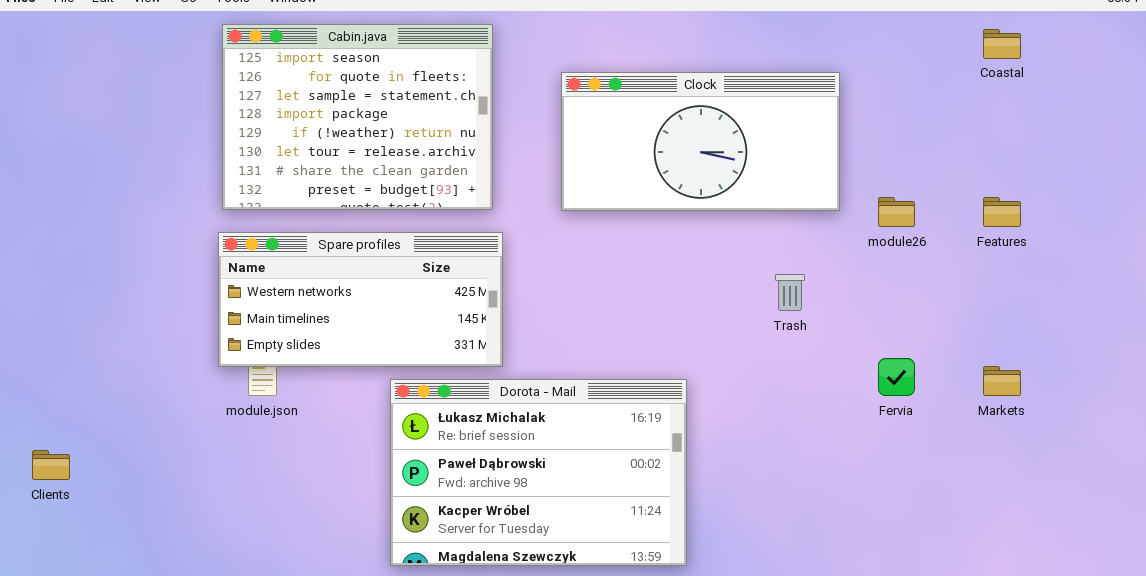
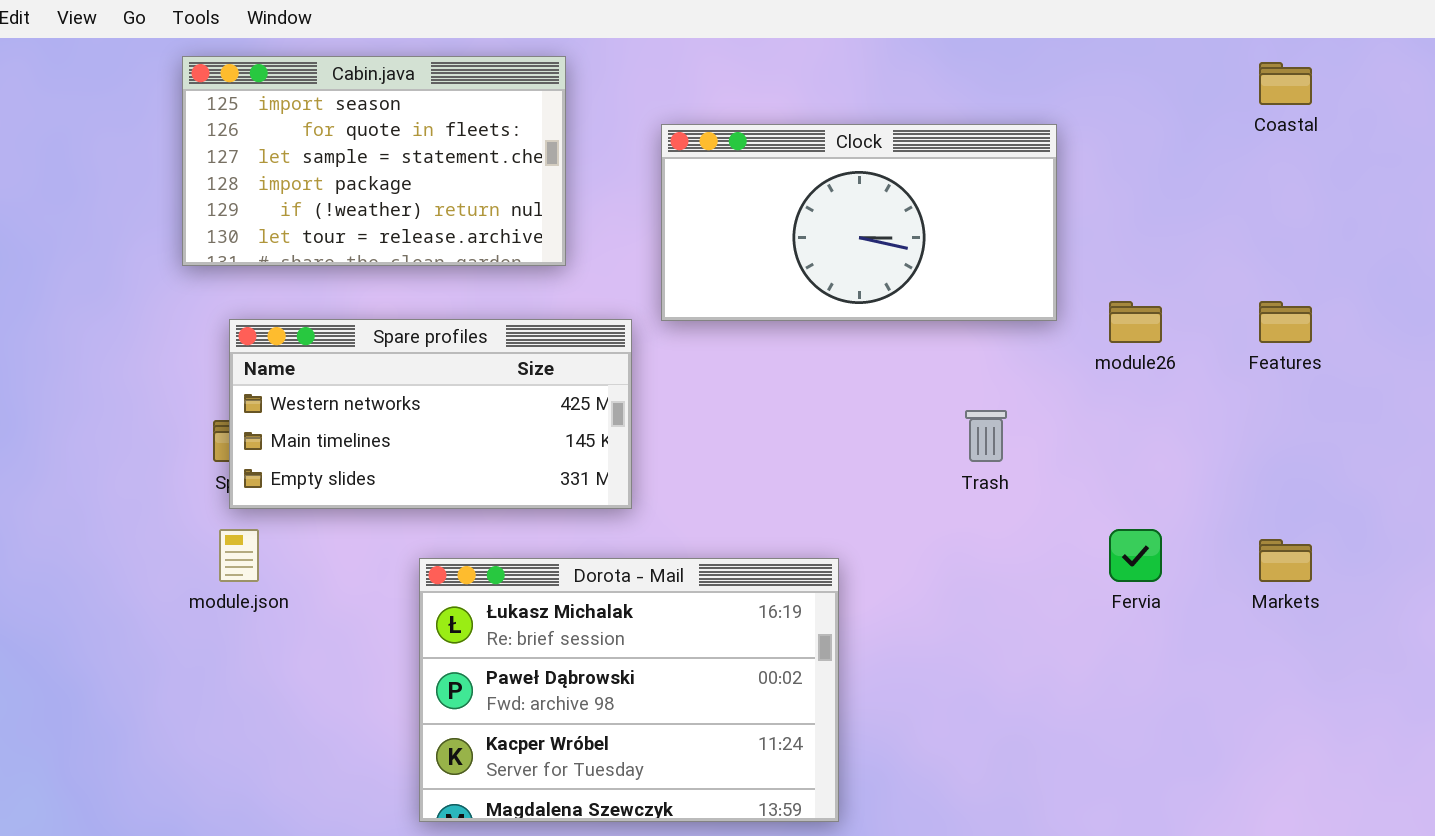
Cabin.java: [222,24,493,210] -> [182,56,566,266], resized
Spare profiles: [218,232,503,367] -> [229,319,632,509], moved

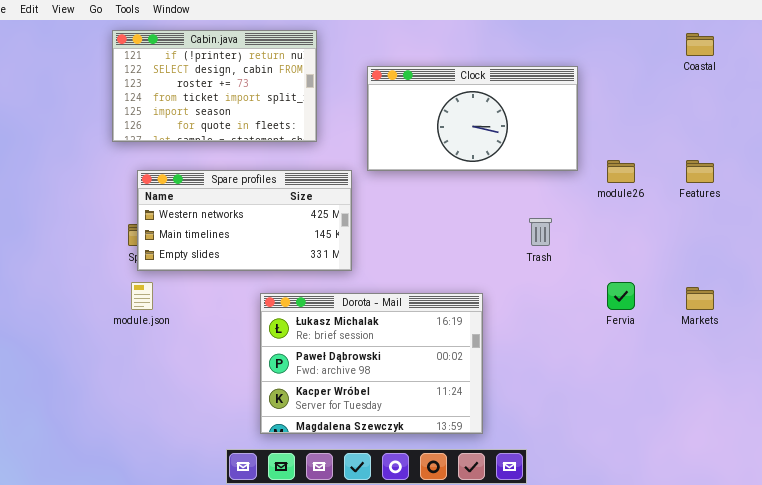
Cabin.java: [182,56,566,266] -> [112,30,317,142], scrolled up 4 rows
Dorota - Mail: [419,558,839,822] -> [260,293,483,434], moved

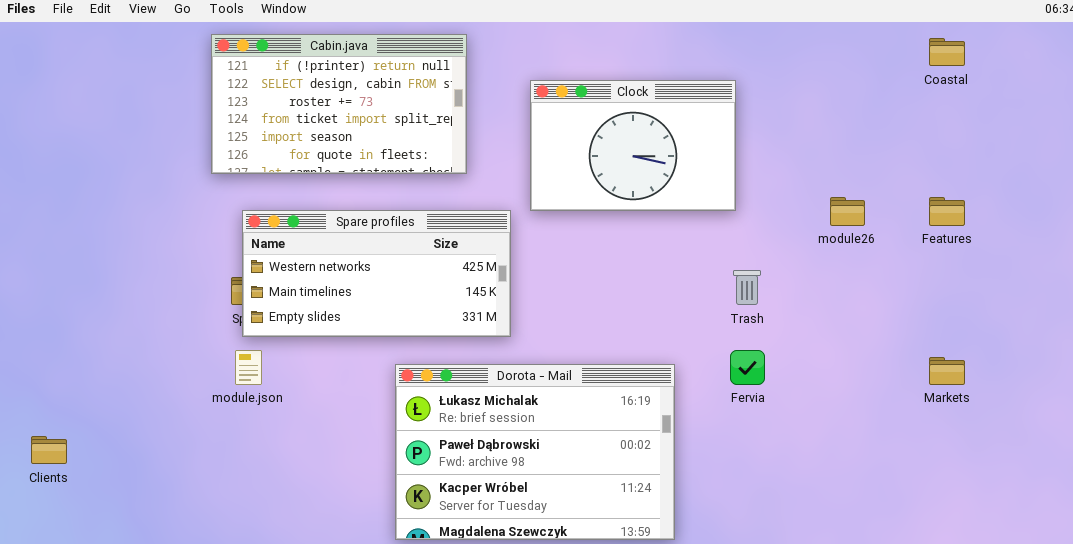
Clock: [367,66,578,171] -> [530,80,736,211], resized
Fervia: [607,282,635,310] -> [730,350,765,385], moved

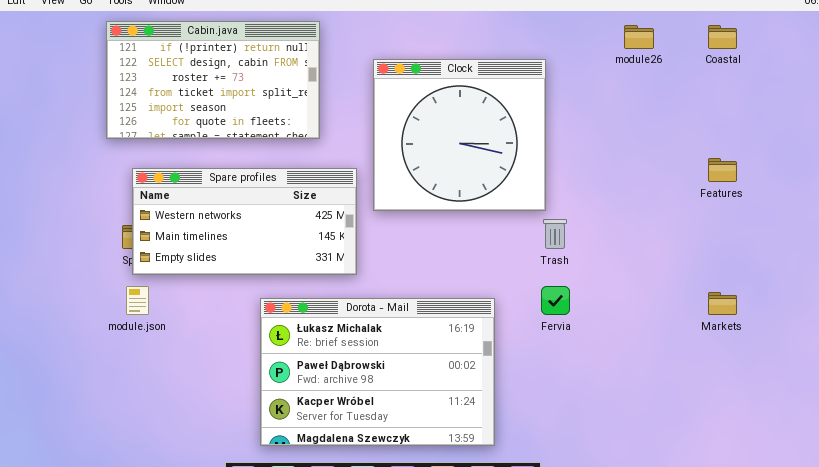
Clock: [530,80,736,211] -> [373,59,546,211], resized
module26: [830,197,865,226] -> [624,25,654,49], moved

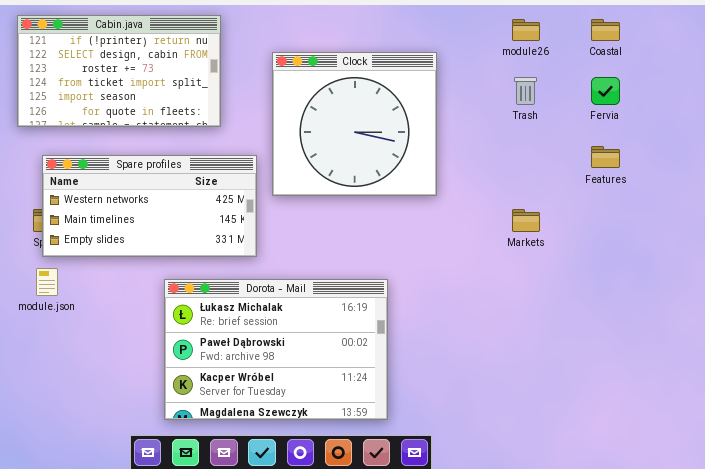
Trash: [543,219,567,249] -> [514,77,537,105], moved
Fervia: [541,286,570,315] -> [591,77,620,105], moved
Markets: [708,292,737,315] -> [512,209,540,232], moved

